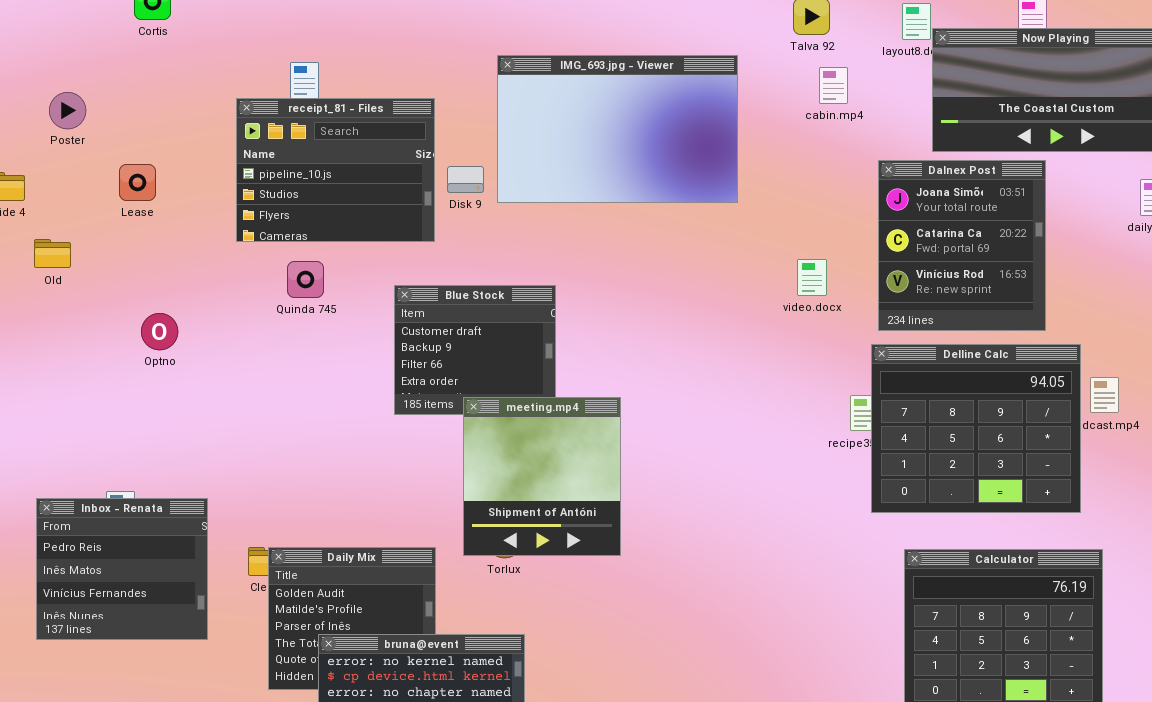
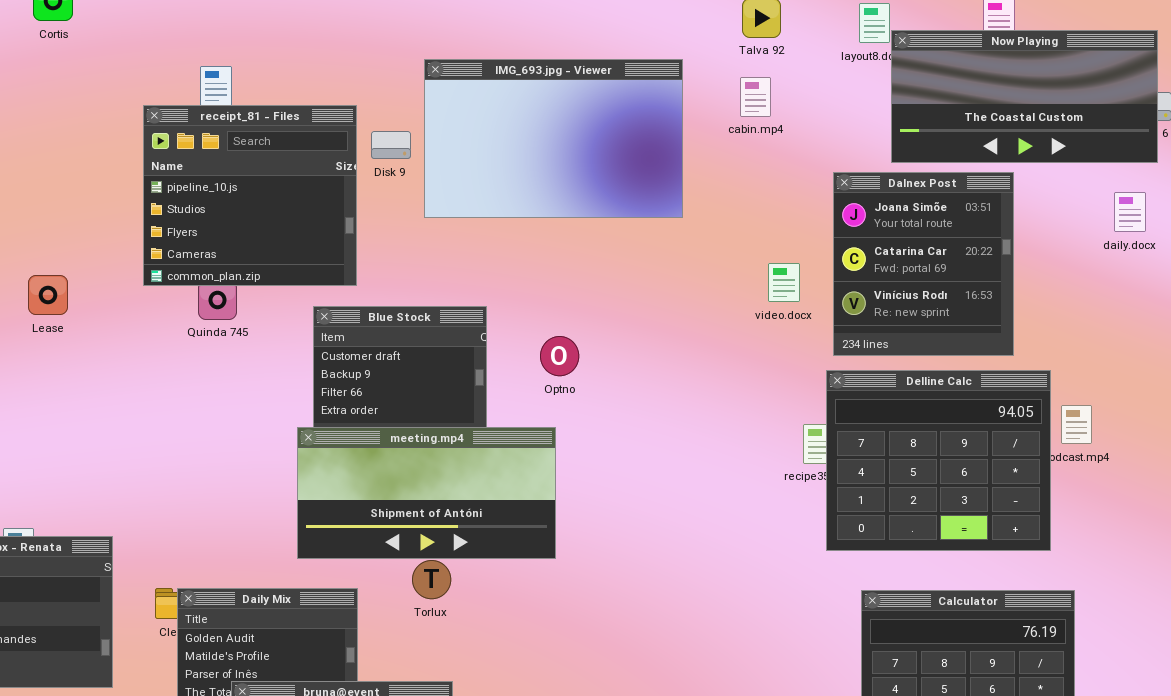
cabin.mp4: [819,67,848,104] -> [740,77,771,117], moved
receipt_81 - Files: [236,98,435,242] -> [143,105,357,286], resized
Lease: [119,164,156,201] -> [28,275,68,315], moved
Disk 9: [447,166,484,193] -> [371,131,411,159], moved
video.docx: [797,259,827,296] -> [768,263,800,302], moved
Optno: [141,313,178,350] -> [540,336,579,376], moved
meeting.mp4: [463,397,621,556] -> [297,427,556,559], resized

